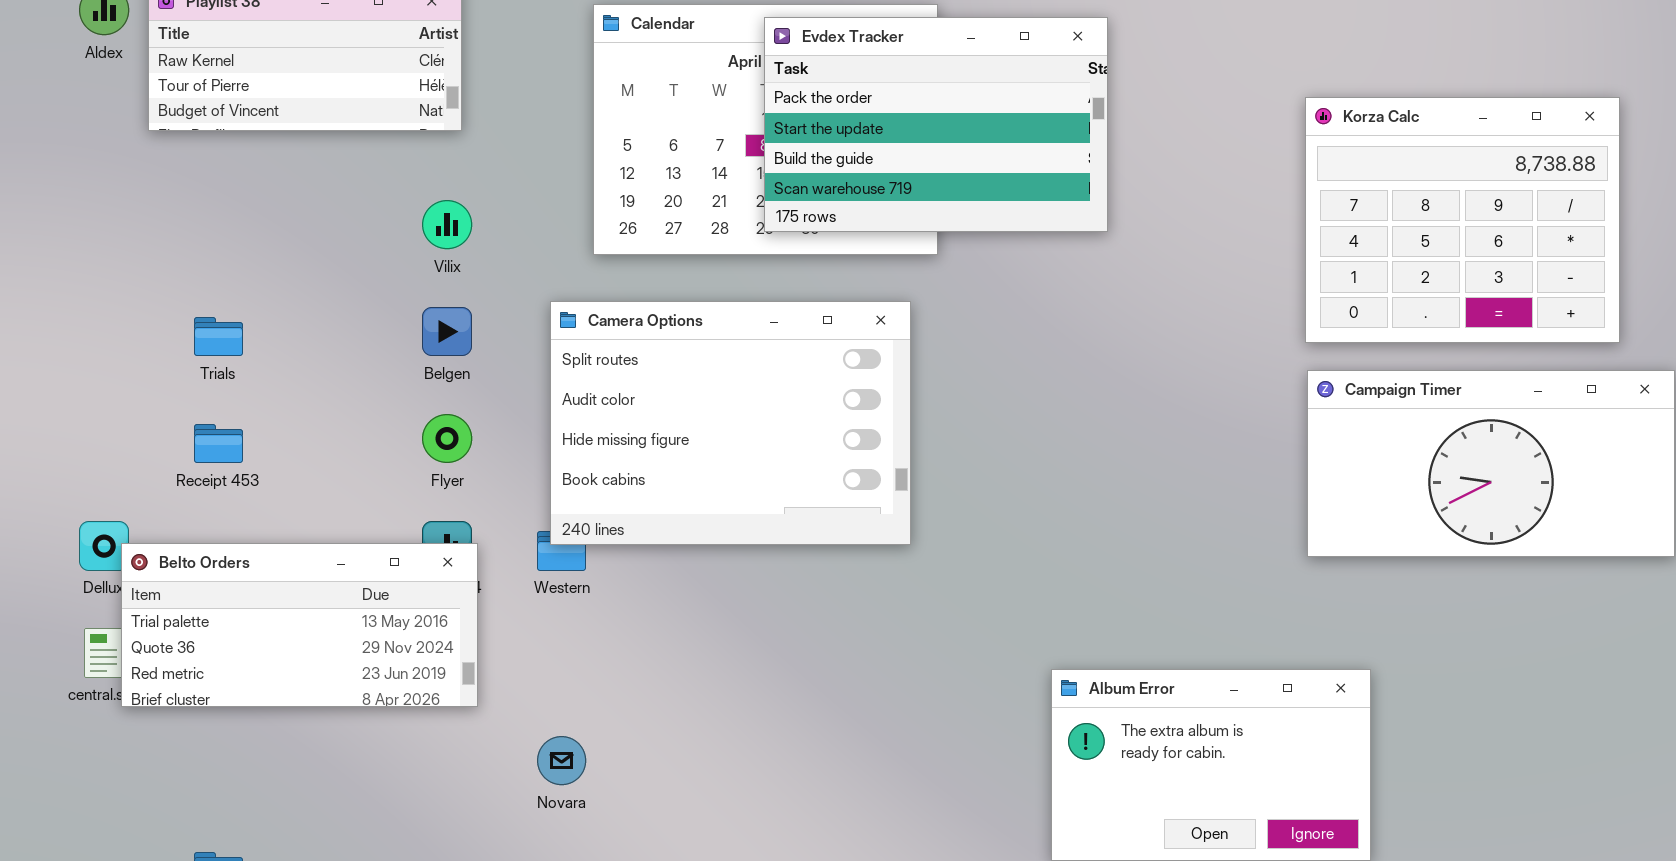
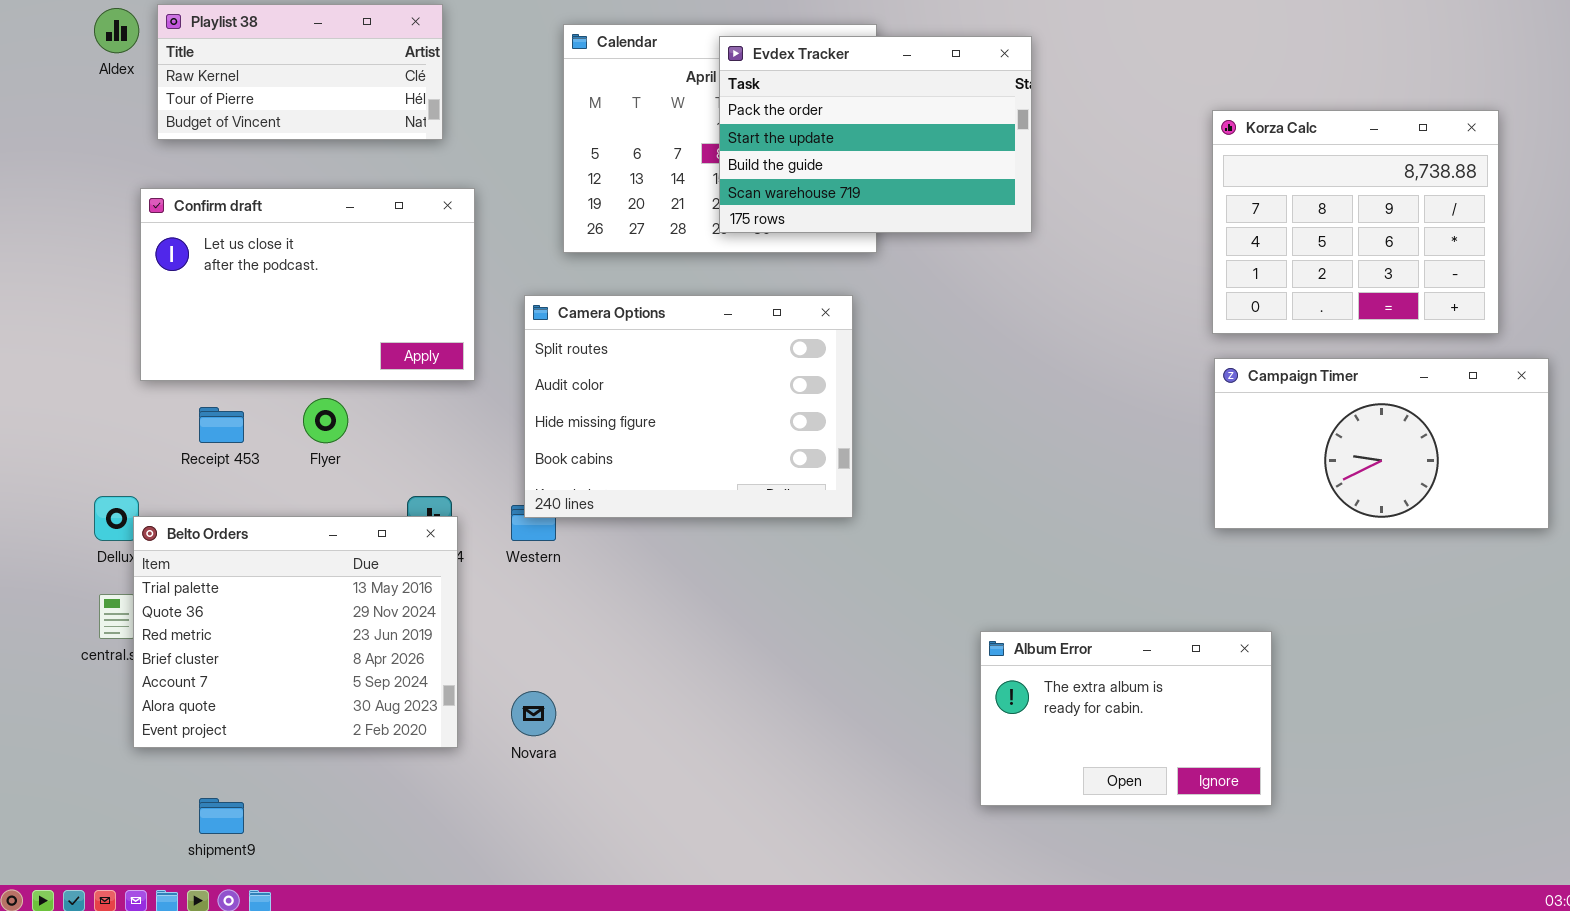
Confirm draft: none -> [140,188,475,381], opened
Flyer: [422,414,472,463] -> [303,398,348,443], moved
Belto Orders: [121,543,478,707] -> [133,516,458,748], resized

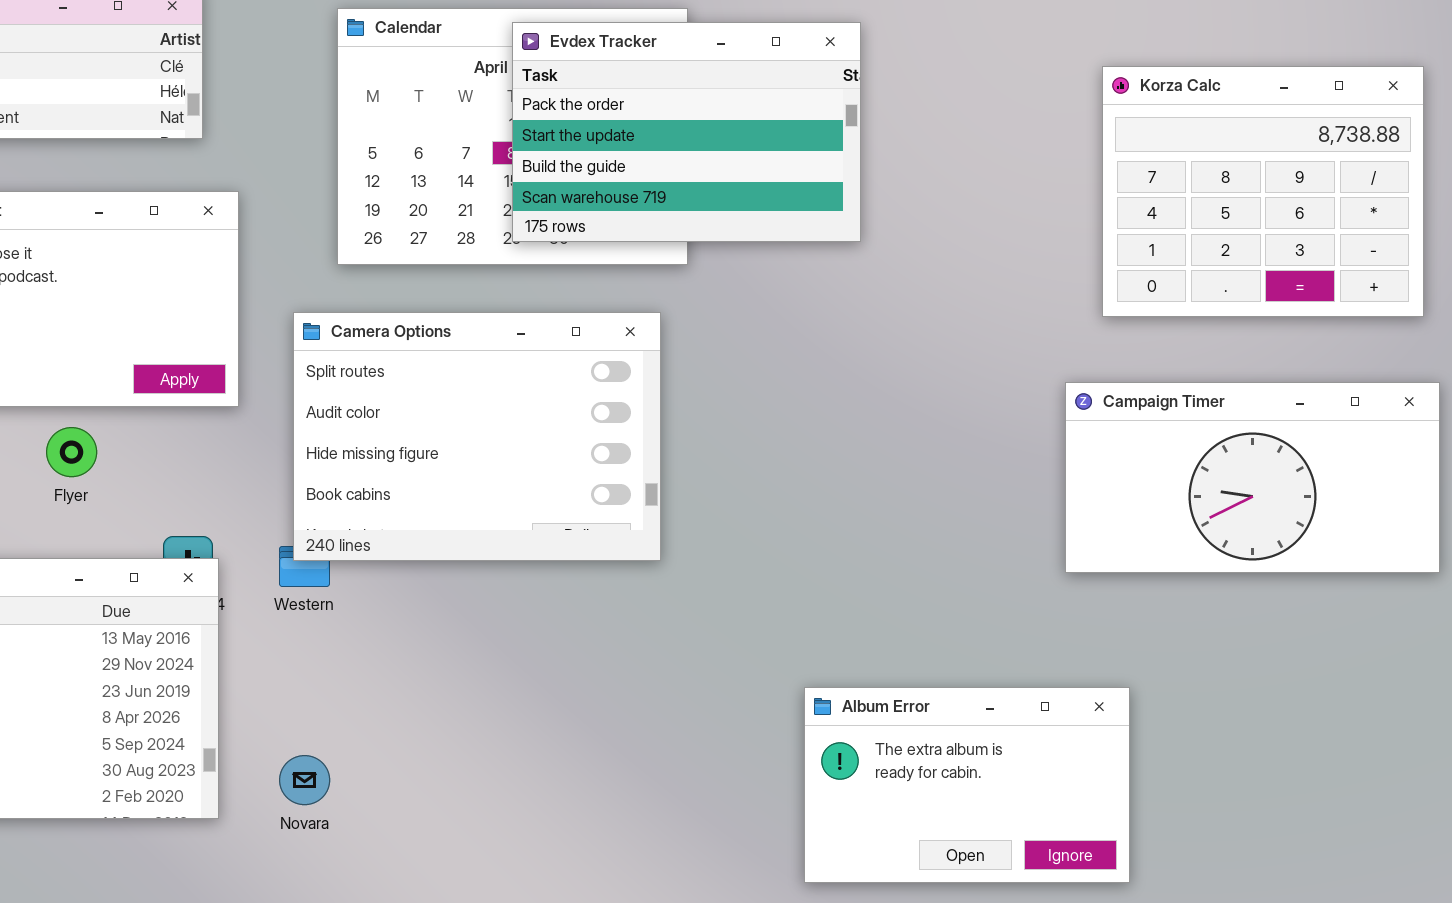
Korza Calc: [1212,110,1499,334] -> [1102,66,1424,317], moved

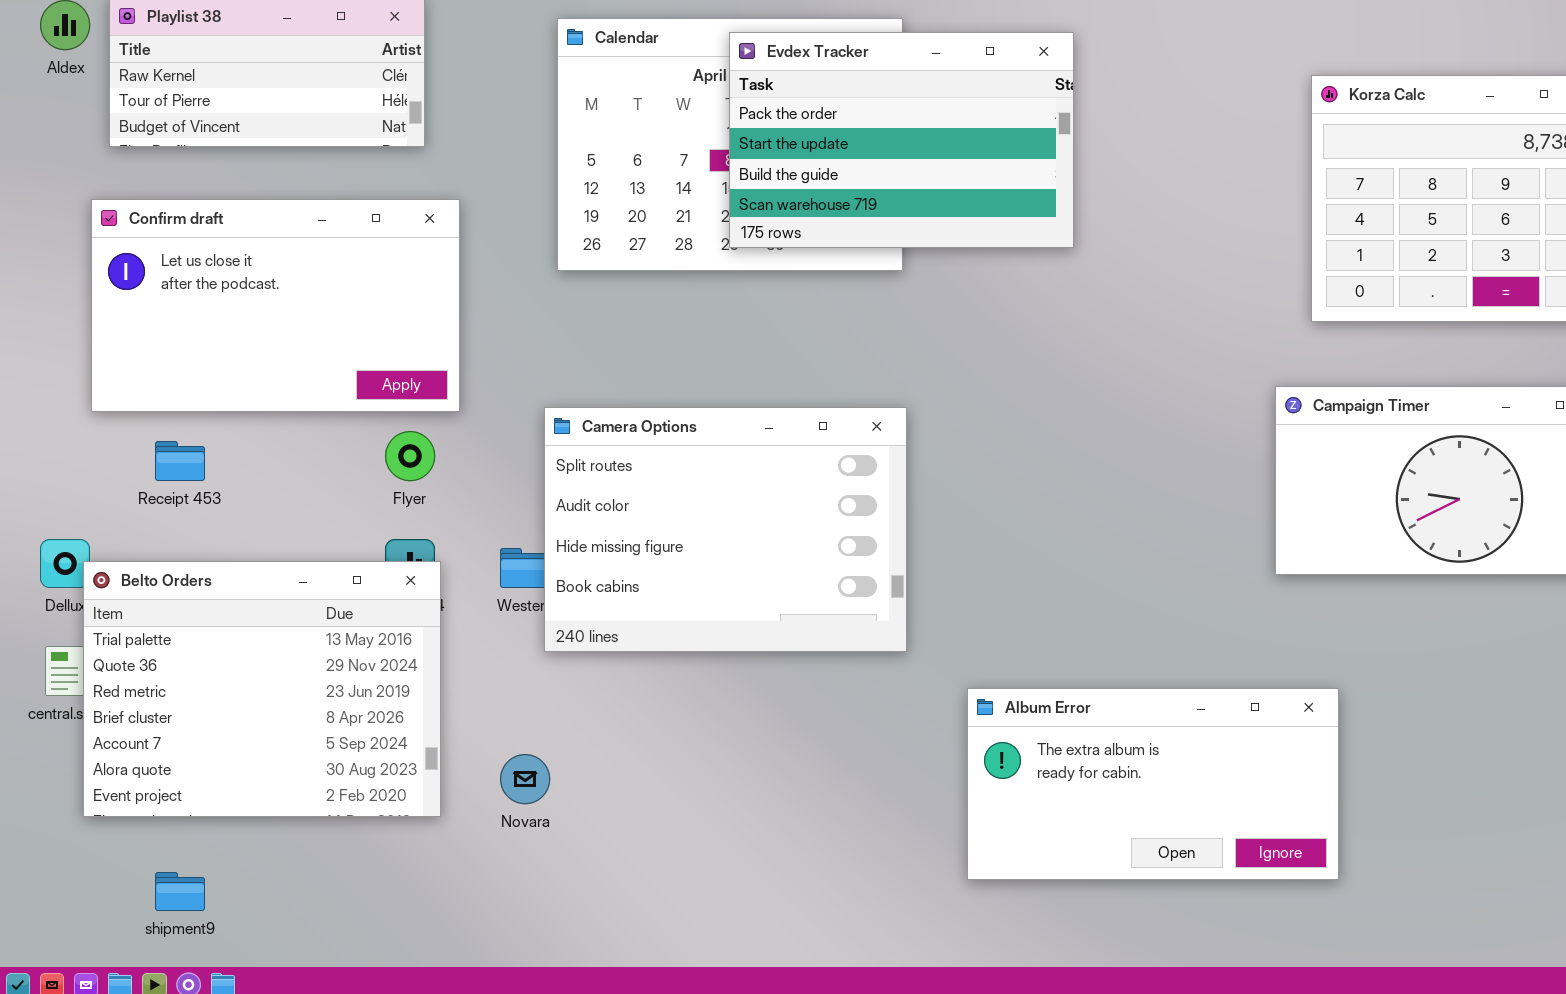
Camera Options: [293,312,661,561] -> [544,407,907,652], moved
Flyer: [46,427,97,477] -> [385,431,435,481], moved
Album Error: [804,687,1130,883] -> [967,688,1339,880], resized

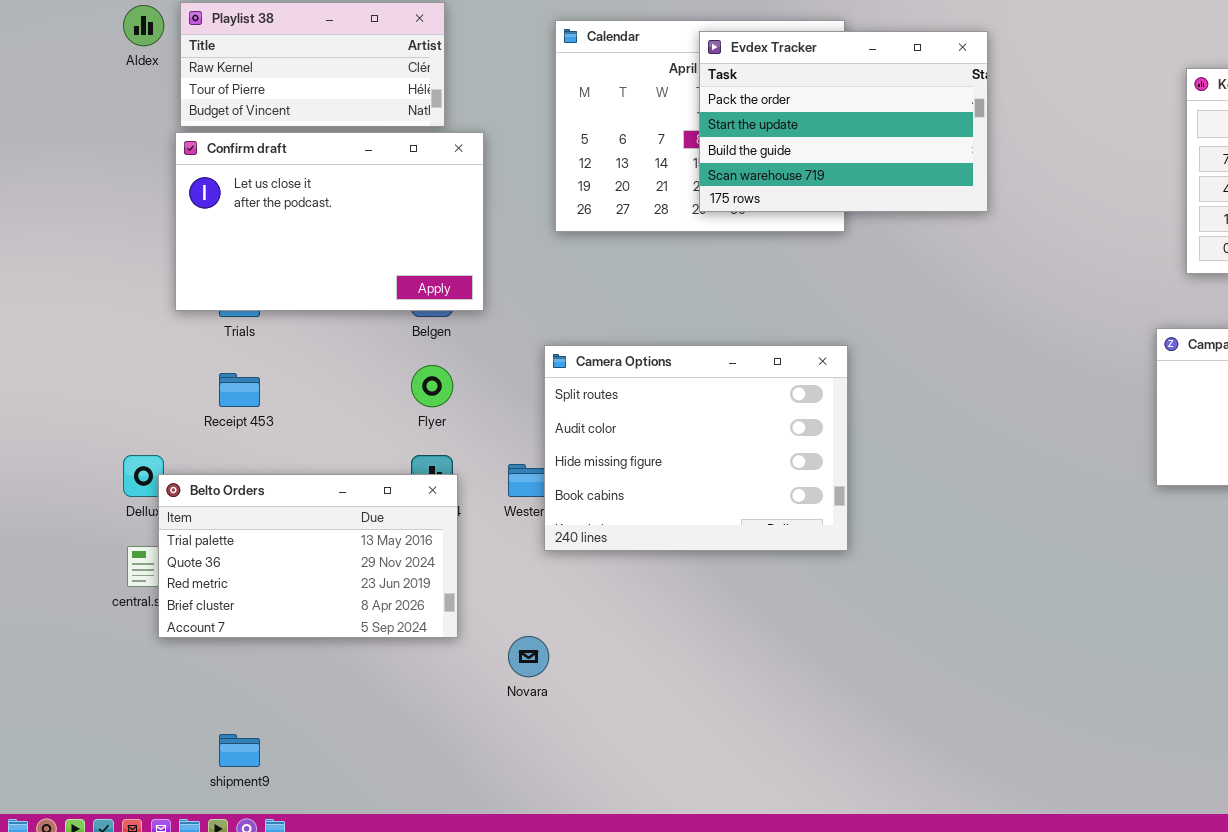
Confirm draft: [91,199,460,412] -> [175,132,484,311], moved
Belto Orders: [83,561,441,817] -> [158,474,458,638], resized
Album Error: [967,688,1339,880] -> none, closed

